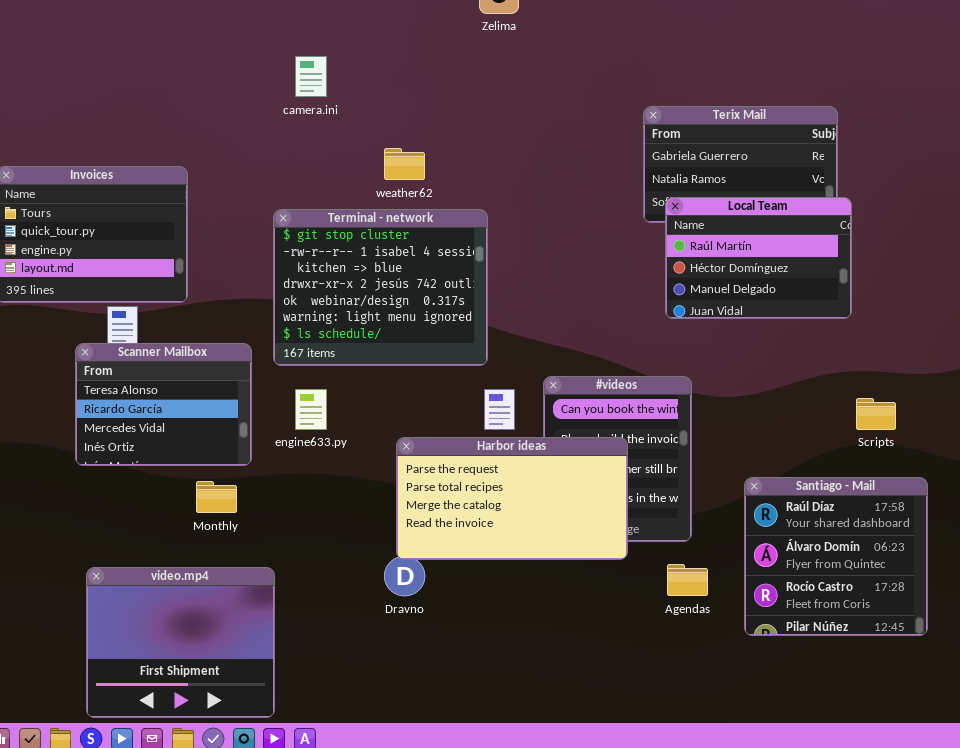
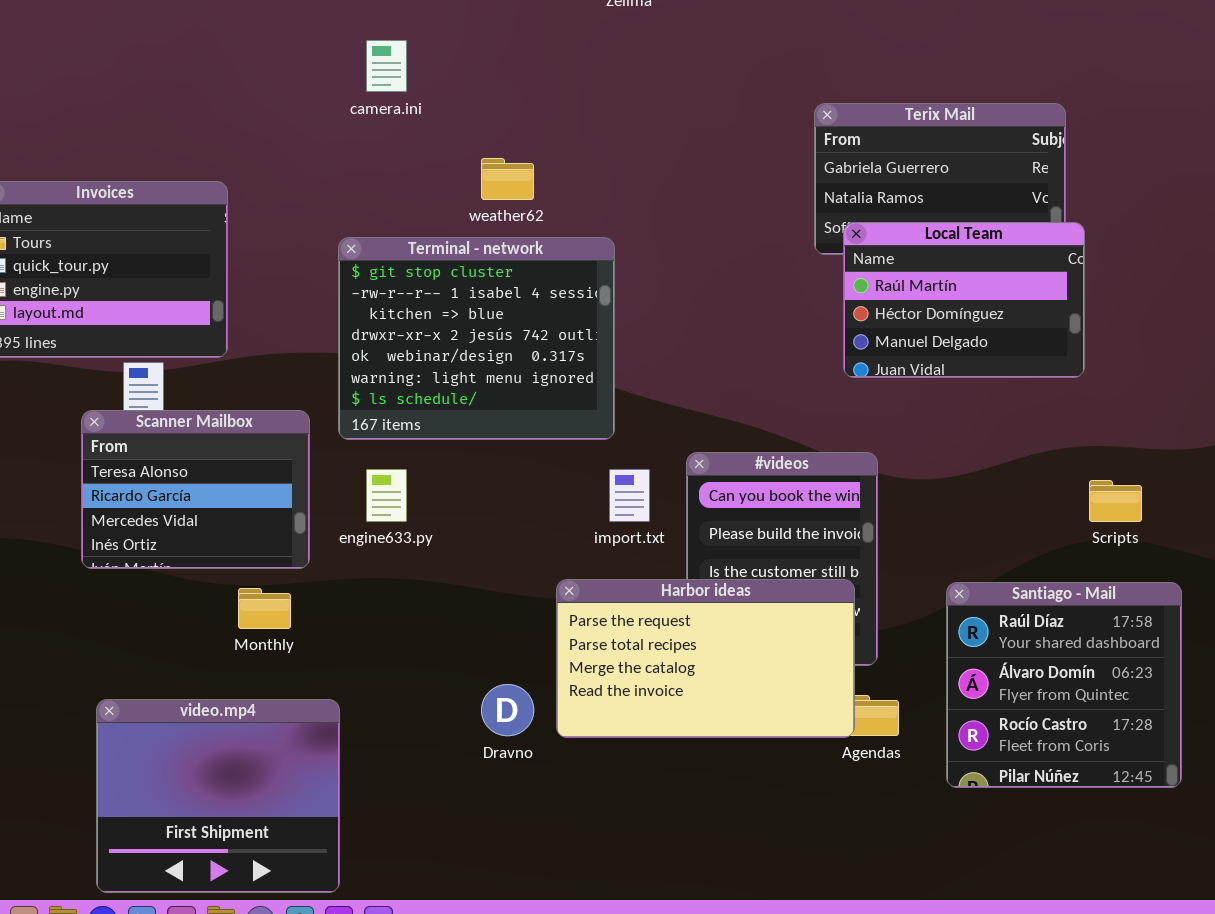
Harbor ideas: [396,437,628,560] -> [556,579,855,738], moved

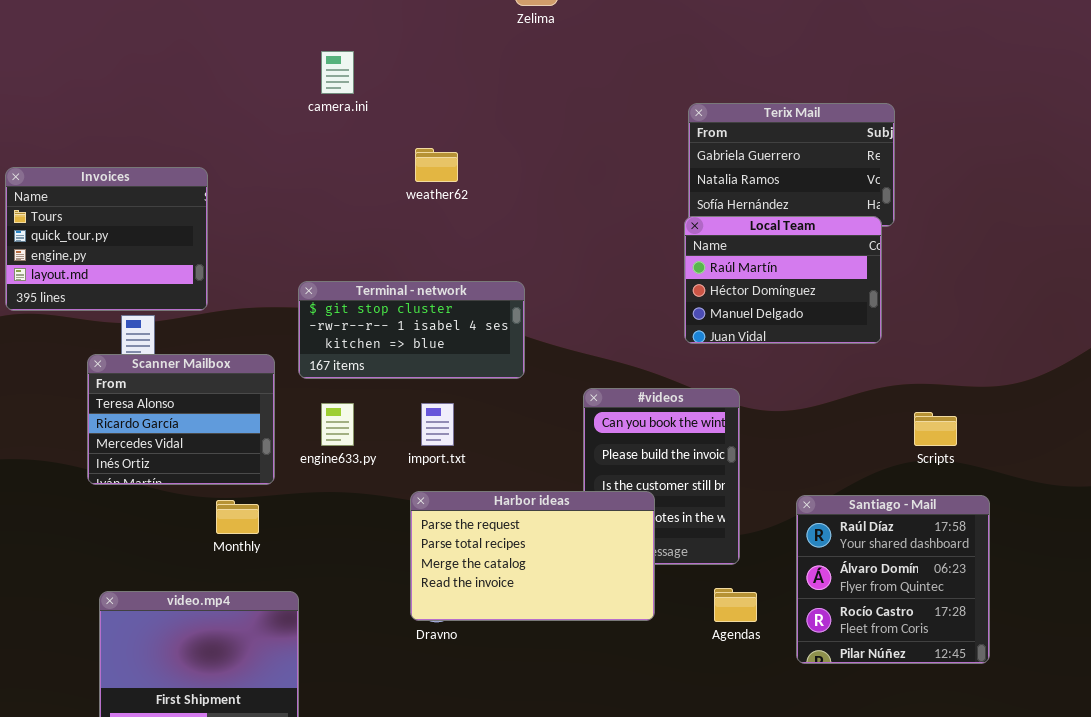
Local Team: [843,222,1085,378] -> [684,216,882,344], moved
Terminal - network: [338,237,615,440] -> [298,281,525,379], resized
import.txt: [609,469,650,522] -> [421,403,454,446], moved
Harbor ideas: [556,579,855,738] -> [410,491,655,621], moved

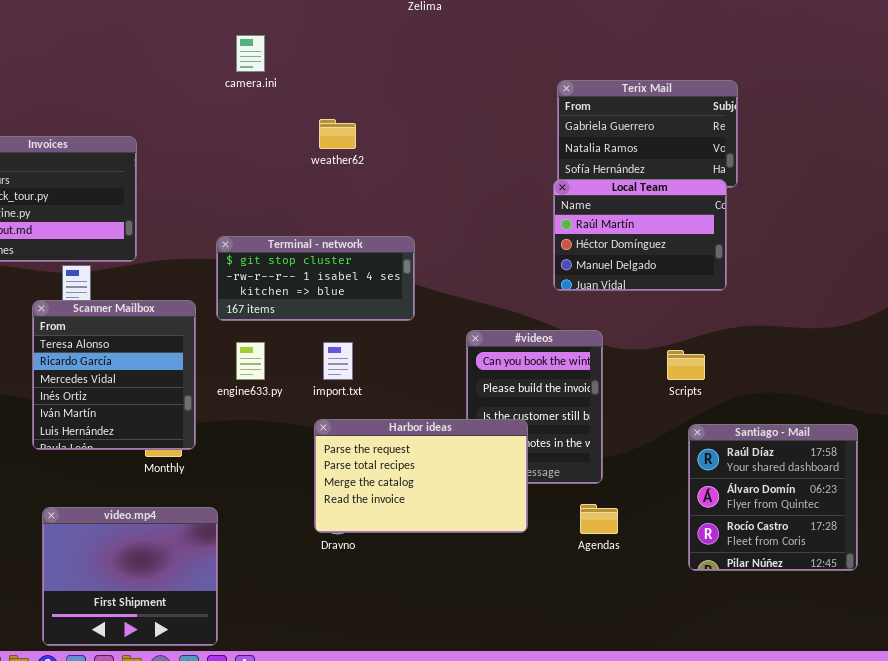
Scanner Mailbox: [87,354,275,485] -> [32,300,196,450], resized
Scripts: [914,412,957,446] -> [667,350,705,380], moved
Santiago - Mail: [796,495,990,664] -> [688,424,858,571], moved

